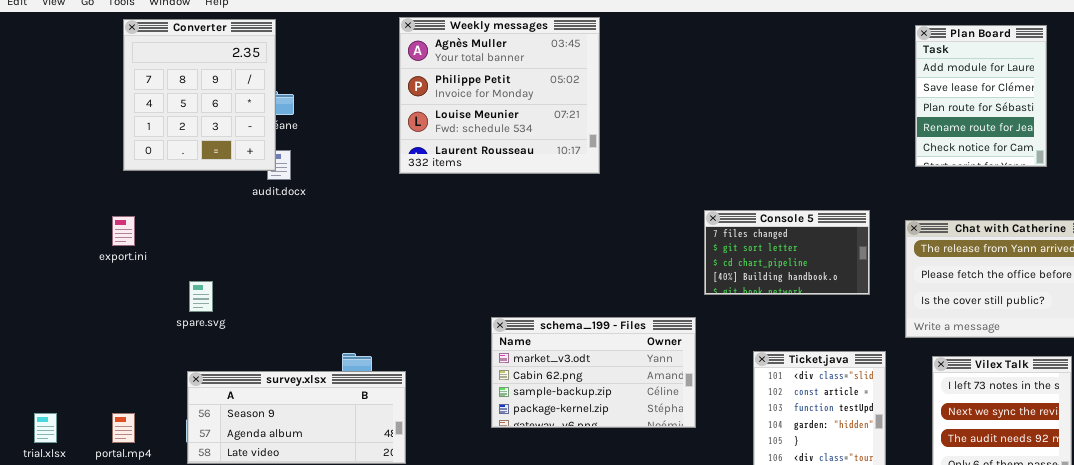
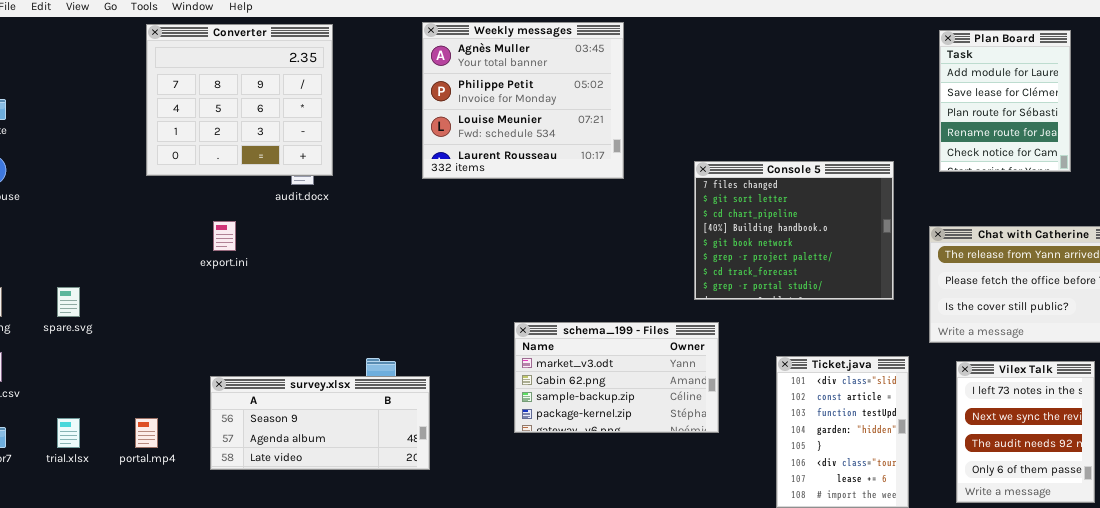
Converter: [123,19,276,171] -> [146,24,333,176], resized
Console 5: [704,210,870,295] -> [694,161,894,300], resized
export.ini: [112,216,135,246] -> [213,221,236,251], moved
spare.svg: [189,281,213,312] -> [57,287,80,317], moved

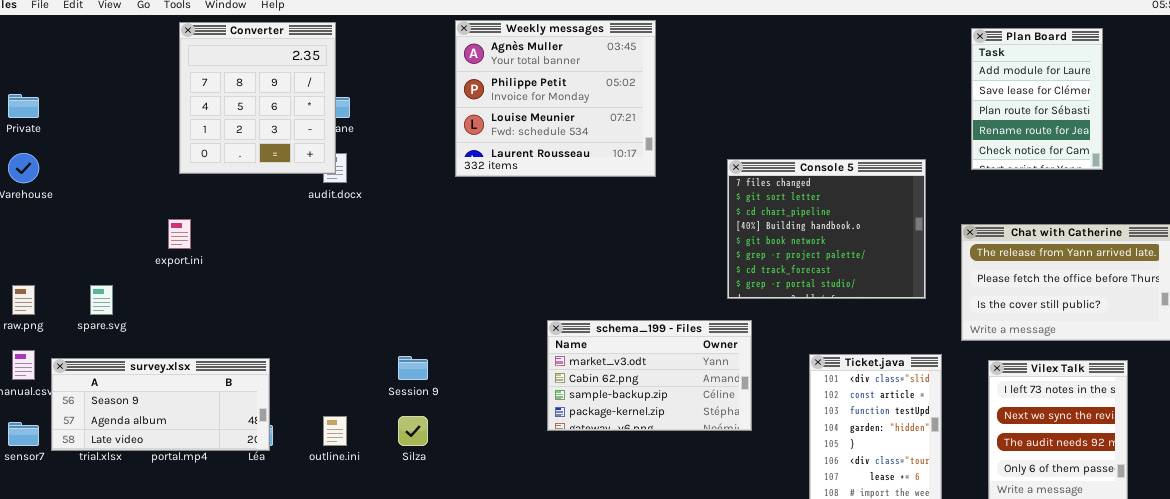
Converter: [146,24,333,176] -> [179,22,336,174], resized
export.ini: [213,221,236,251] -> [168,219,191,249], moved
survey.xlsx: [210,376,430,470] -> [51,358,270,451], moved

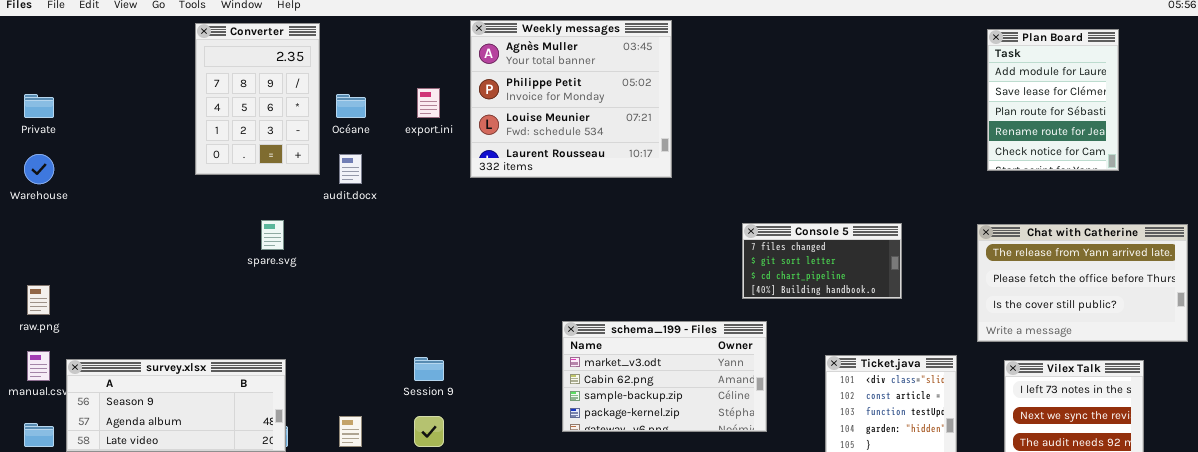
Converter: [179,22,336,174] -> [195,23,320,175], resized
Console 5: [727,159,926,299] -> [742,223,902,299], resized
export.ini: [168,219,191,249] -> [417,88,440,118], moved
spare.svg: [90,285,113,315] -> [261,220,284,250], moved

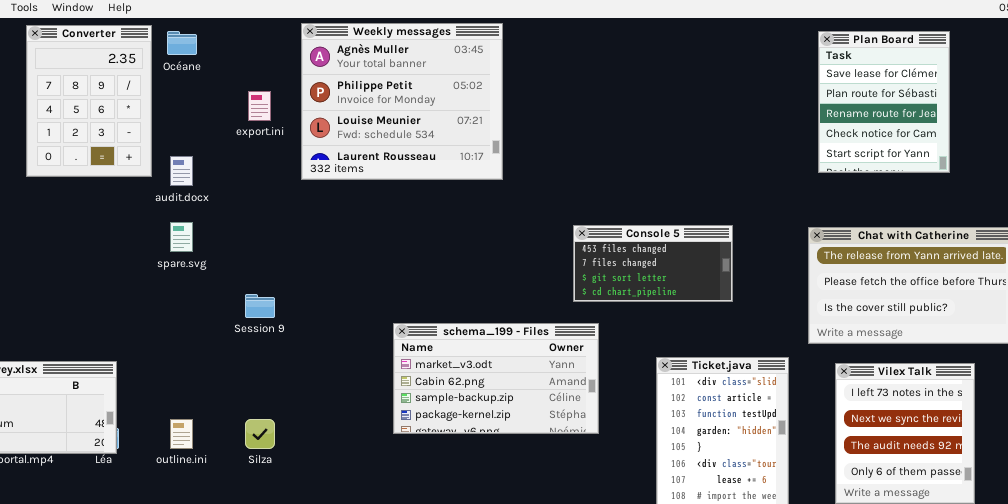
Plan Board: [987,29,1119,171] -> [818,31,950,173], scrolled down 1 row
Océane: [336,94,366,118] -> [167,31,197,55], moved
spare.svg: [261,220,284,250] -> [170,222,193,252], moved
Console 5: [742,223,902,299] -> [573,225,733,302], scrolled up 1 row
Session 9: [414,357,444,381] -> [245,294,275,318], moved

